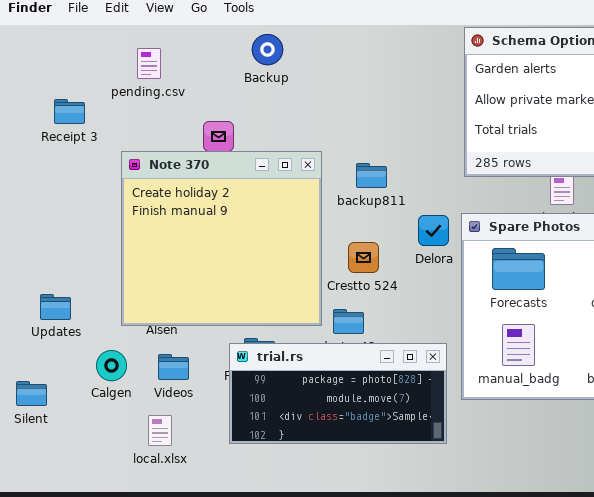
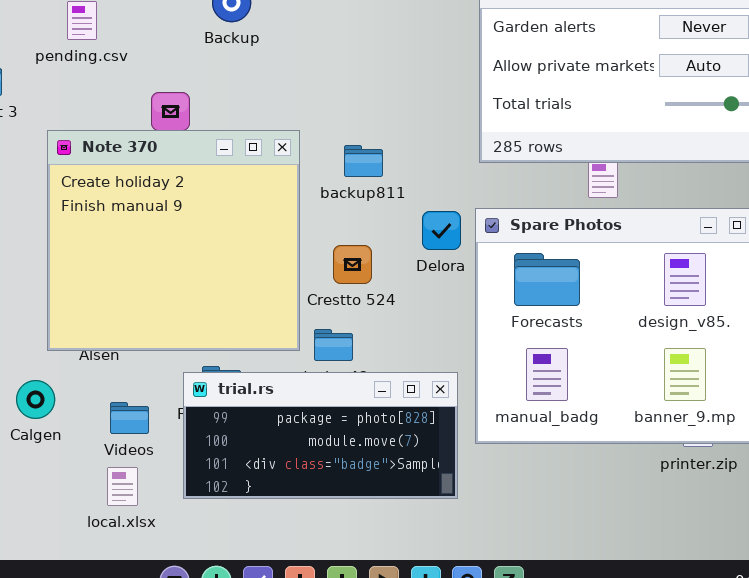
Videos: [158,354,189,380] -> [110,402,149,434], moved
local.xlsx: [148,415,172,446] -> [107,467,138,506], moved

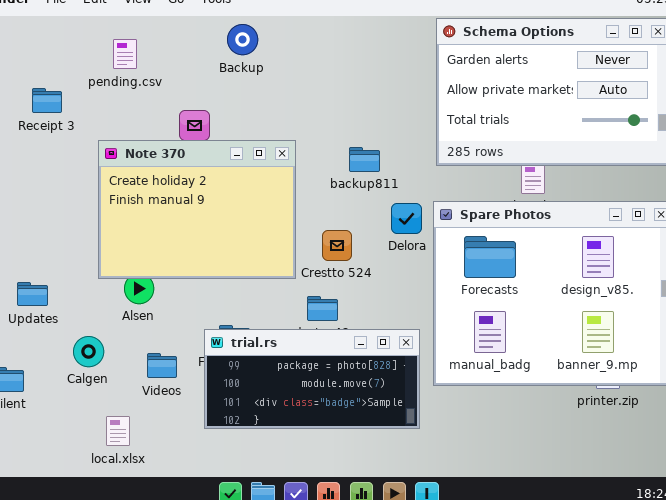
Note 370: [47,130,300,351] -> [98,140,296,279], resized
backup811: [344,145,383,177] -> [349,147,380,172], moved
local.xlsx: [107,467,138,506] -> [106,416,130,446], moved

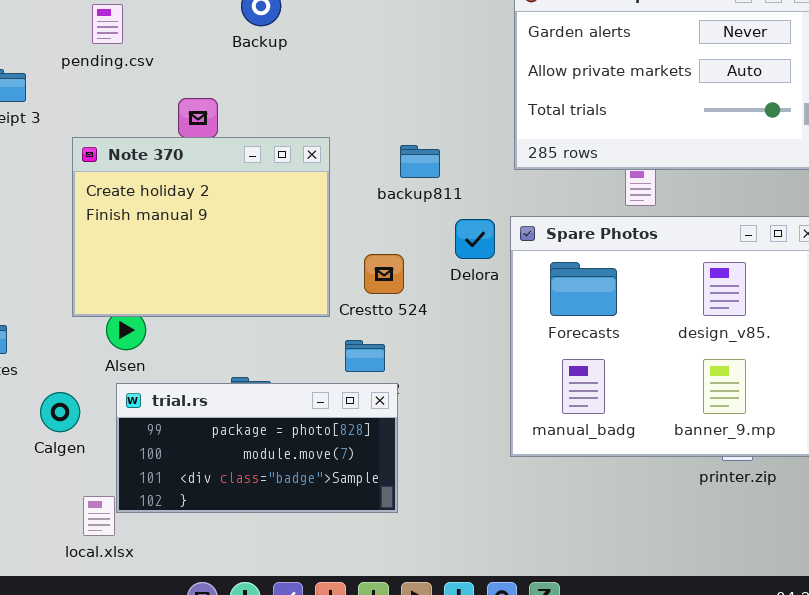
trial.rs: [204,329,420,429] -> [116,383,398,513], moved

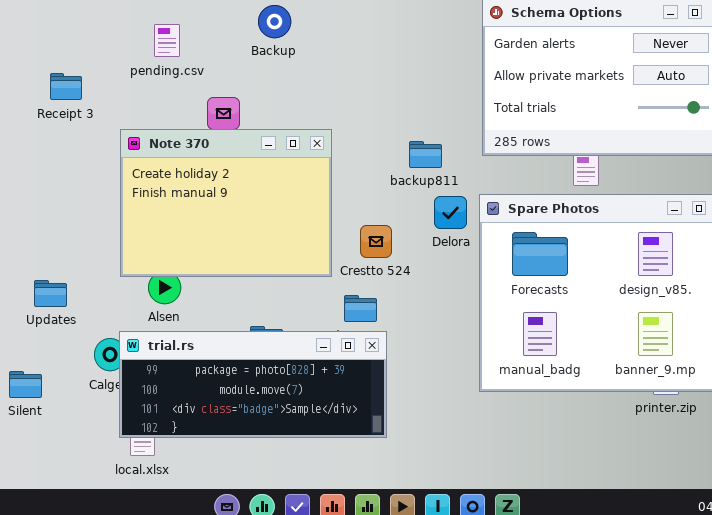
pending.csv: [92,4,123,44] -> [154,24,180,57], moved
backup811: [400,145,440,178] -> [409,141,442,168], moved
trial.rs: [116,383,398,513] -> [119,331,387,438], resized

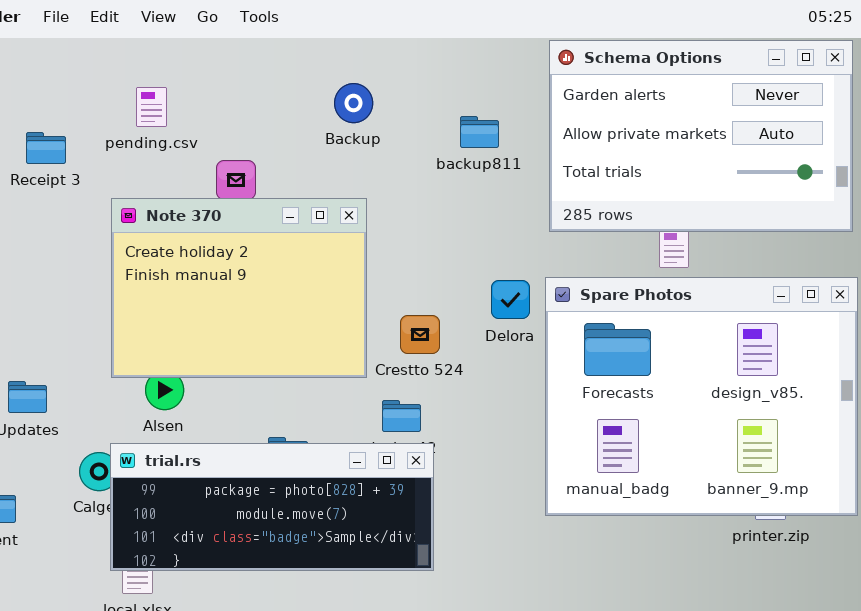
Backup: [258,5,291,38] -> [334,83,373,123], moved
pending.csv: [154,24,180,57] -> [136,87,167,127], moved
backup811: [409,141,442,168] -> [460,116,499,148], moved

